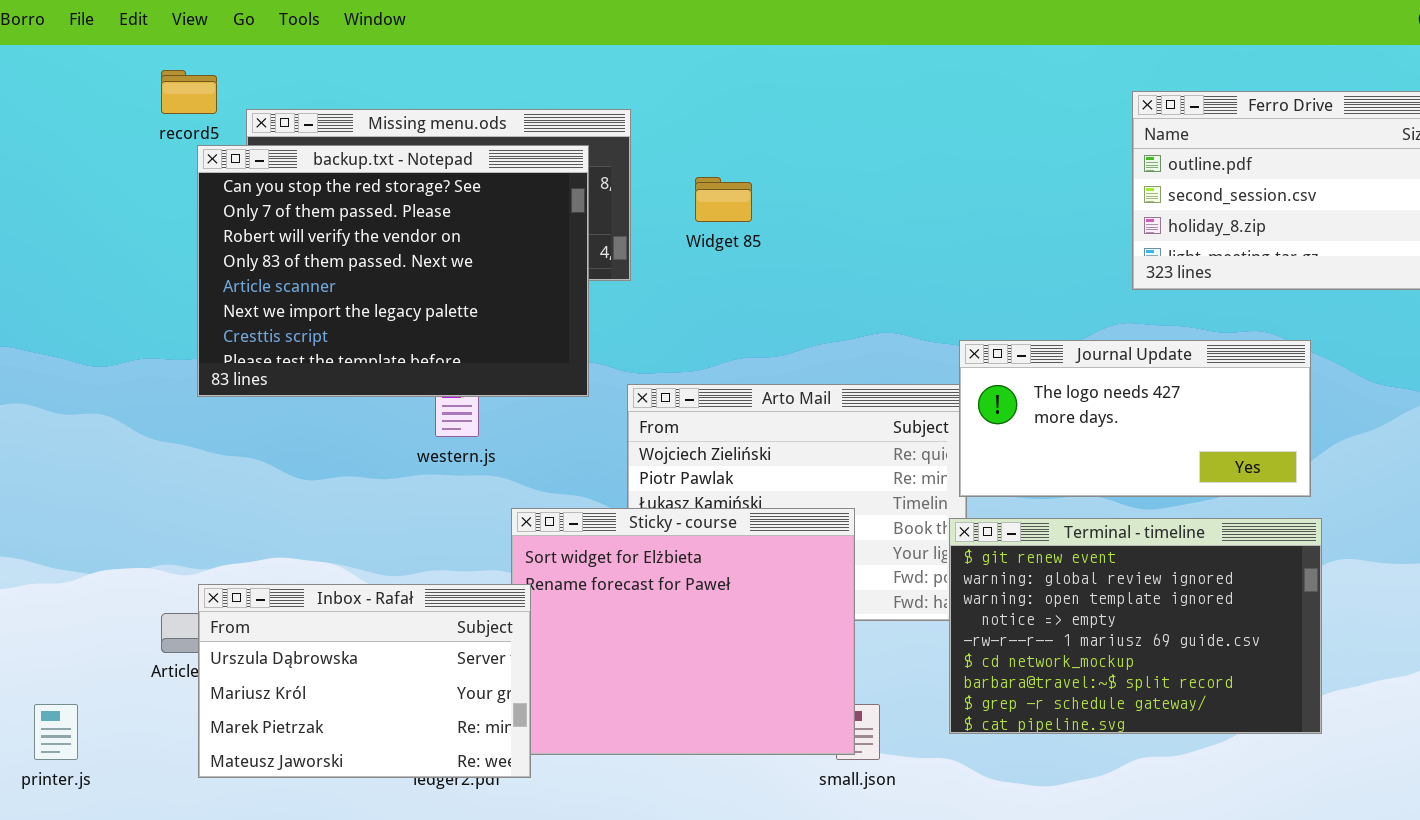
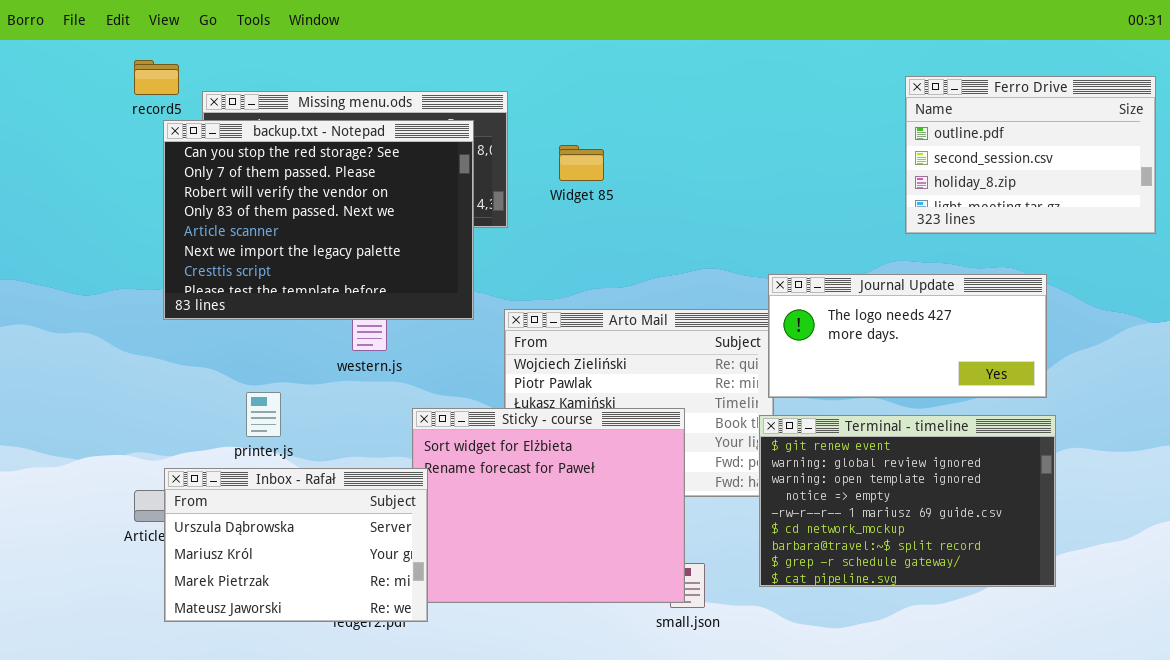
printer.js: [34,704,78,760] -> [246,392,281,437], moved

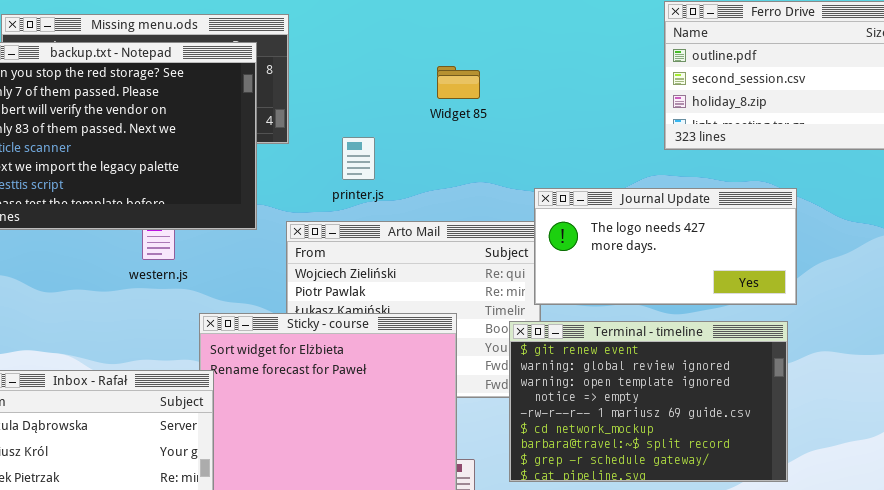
Widget 85: [559,145,604,181] -> [437,66,480,99], moved
printer.js: [246,392,281,437] -> [342,137,375,180], moved
Terminal - timeline: [759,415,1056,587] -> [509,321,788,482], moved

